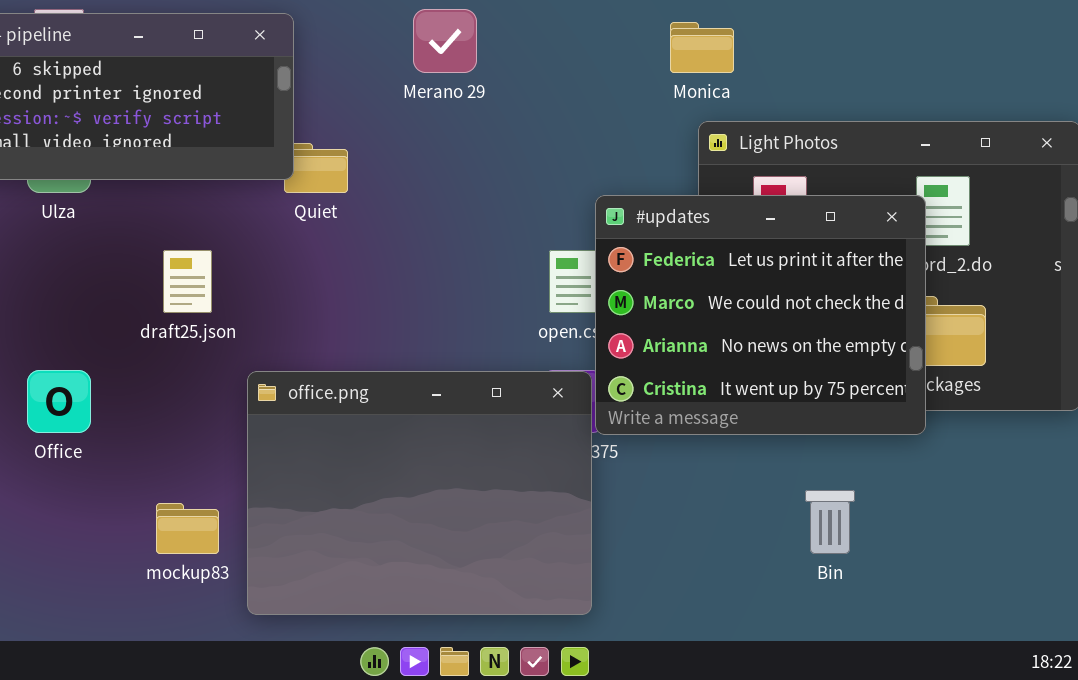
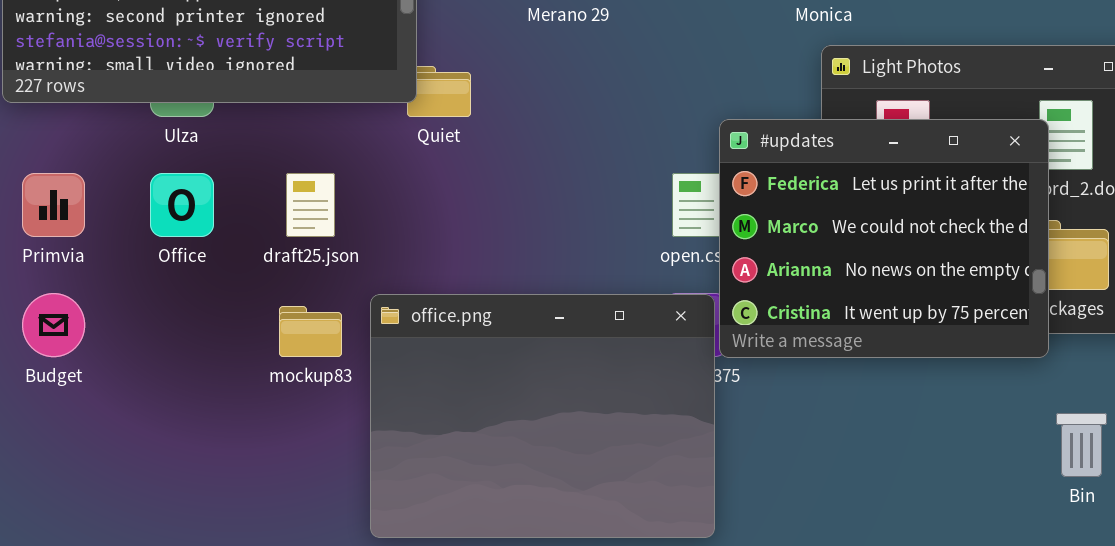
Office: [27,370,91,433] -> [150,173,214,237], moved
Bin: [805,490,855,554] -> [1056,413,1107,477], moved
mockup83: [156,503,219,554] -> [279,306,342,357], moved

